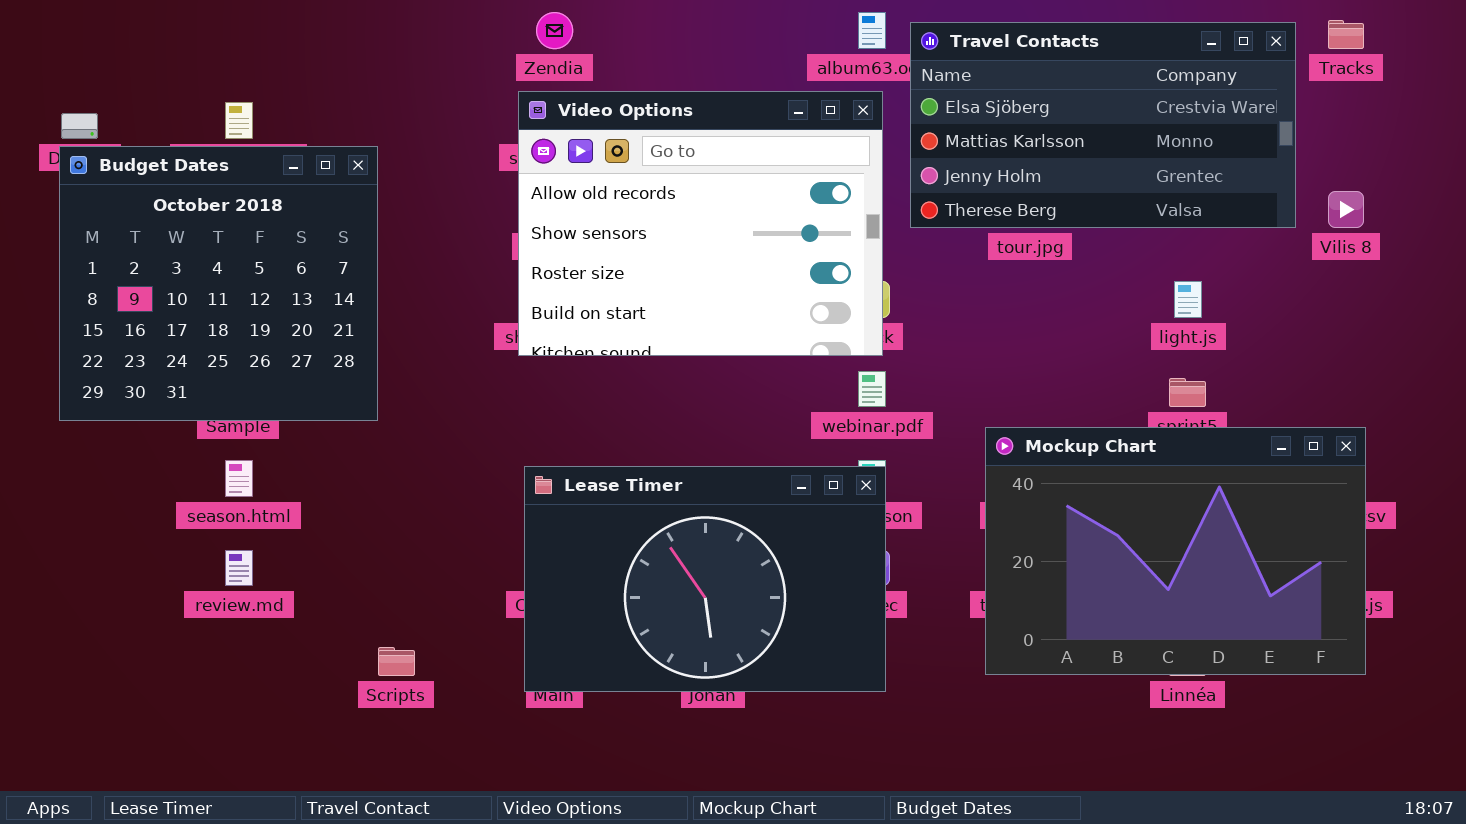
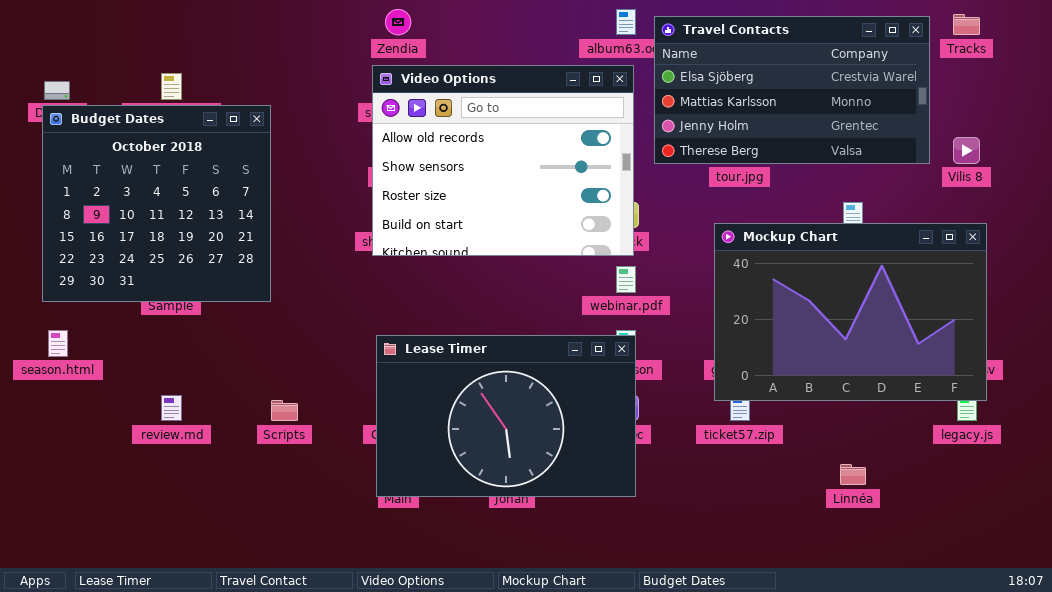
Mockup Chart: [985,427,1366,675] -> [714,223,987,401], moved
season.html: [225,460,253,497] -> [48,330,68,357], moved
Scripts: [378,647,415,676] -> [271,400,298,421], moved

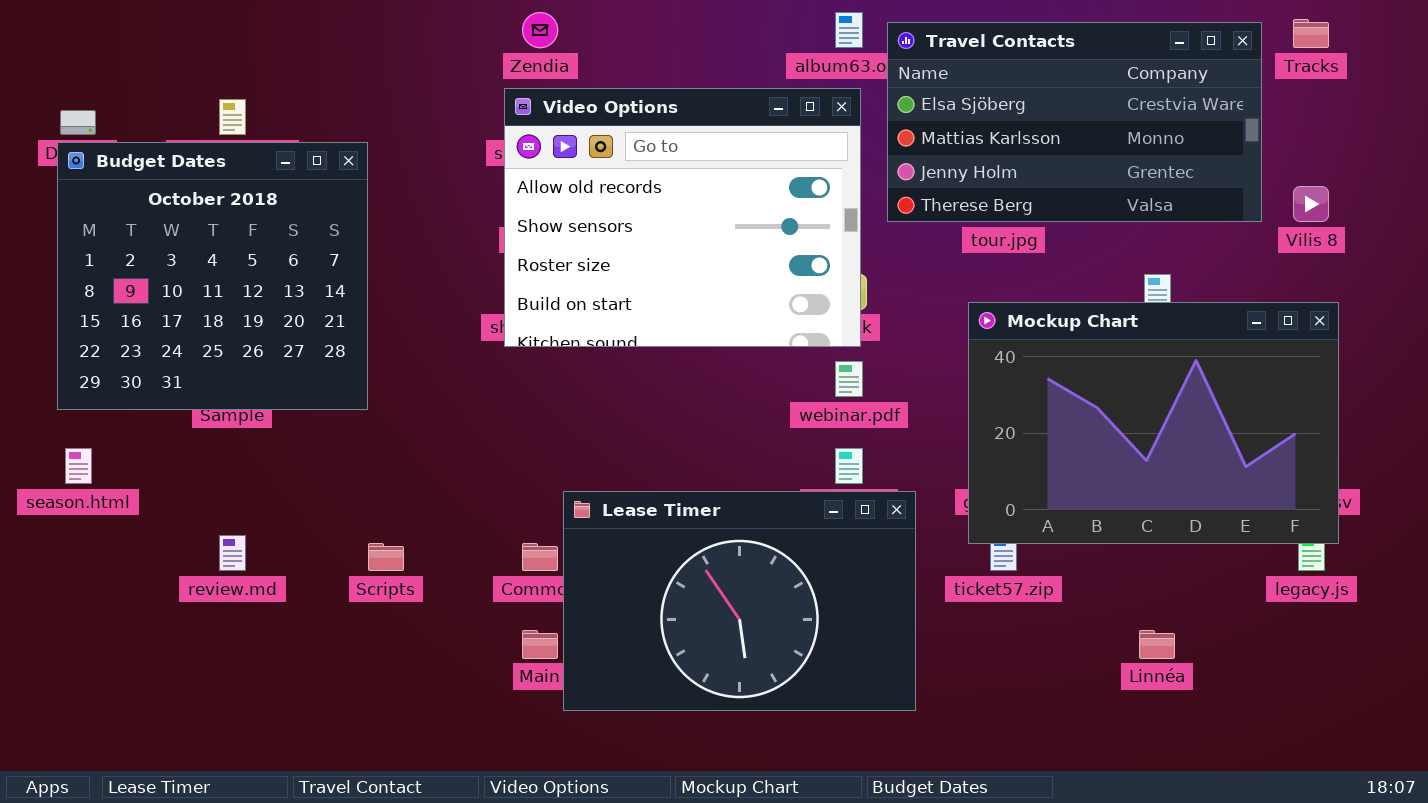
Lease Timer: [376,335,636,497] -> [563,491,916,711], moved

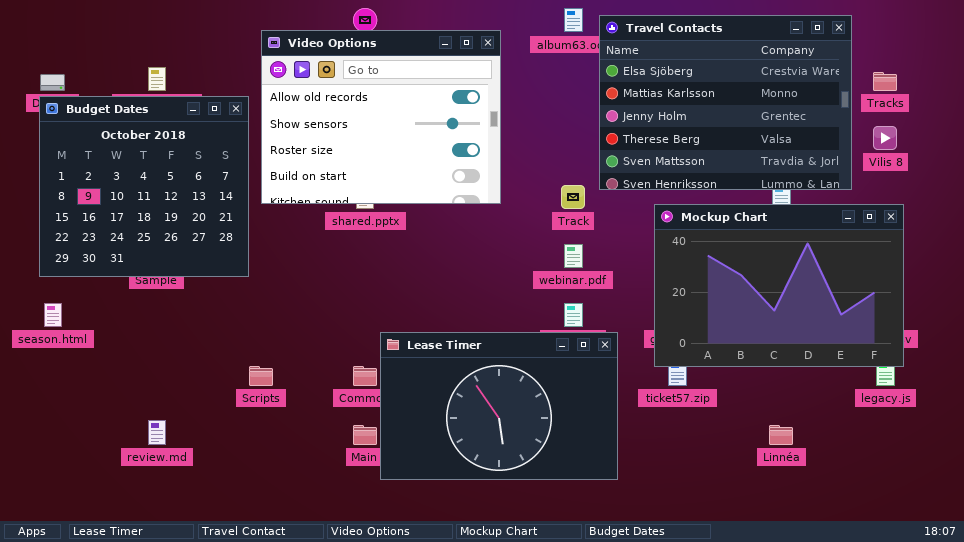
Tracks: [1293,19,1329,48] -> [873,72,897,91], moved
Travel Contacts: [887,22,1262,222] -> [599,15,852,190], resized
Video Options: [504,88,861,347] -> [261,30,501,204], moved
review.md: [219,535,246,571] -> [148,420,166,445], moved

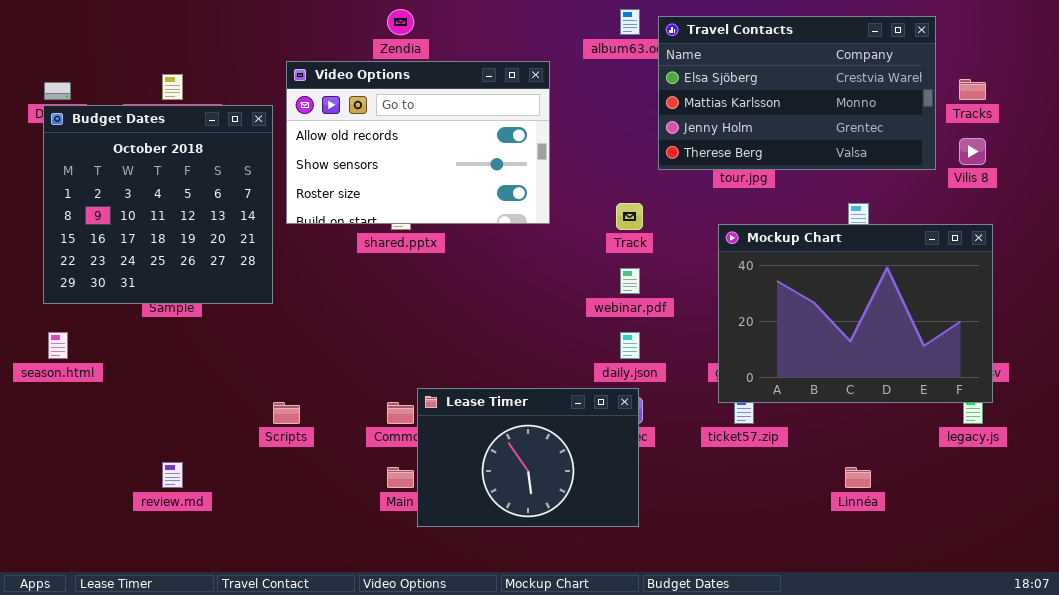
Travel Contacts: [599,15,852,190] -> [658,16,936,170], resized
Video Options: [261,30,501,204] -> [286,61,550,224], resized
Lease Timer: [380,332,618,480] -> [417,388,639,527], resized

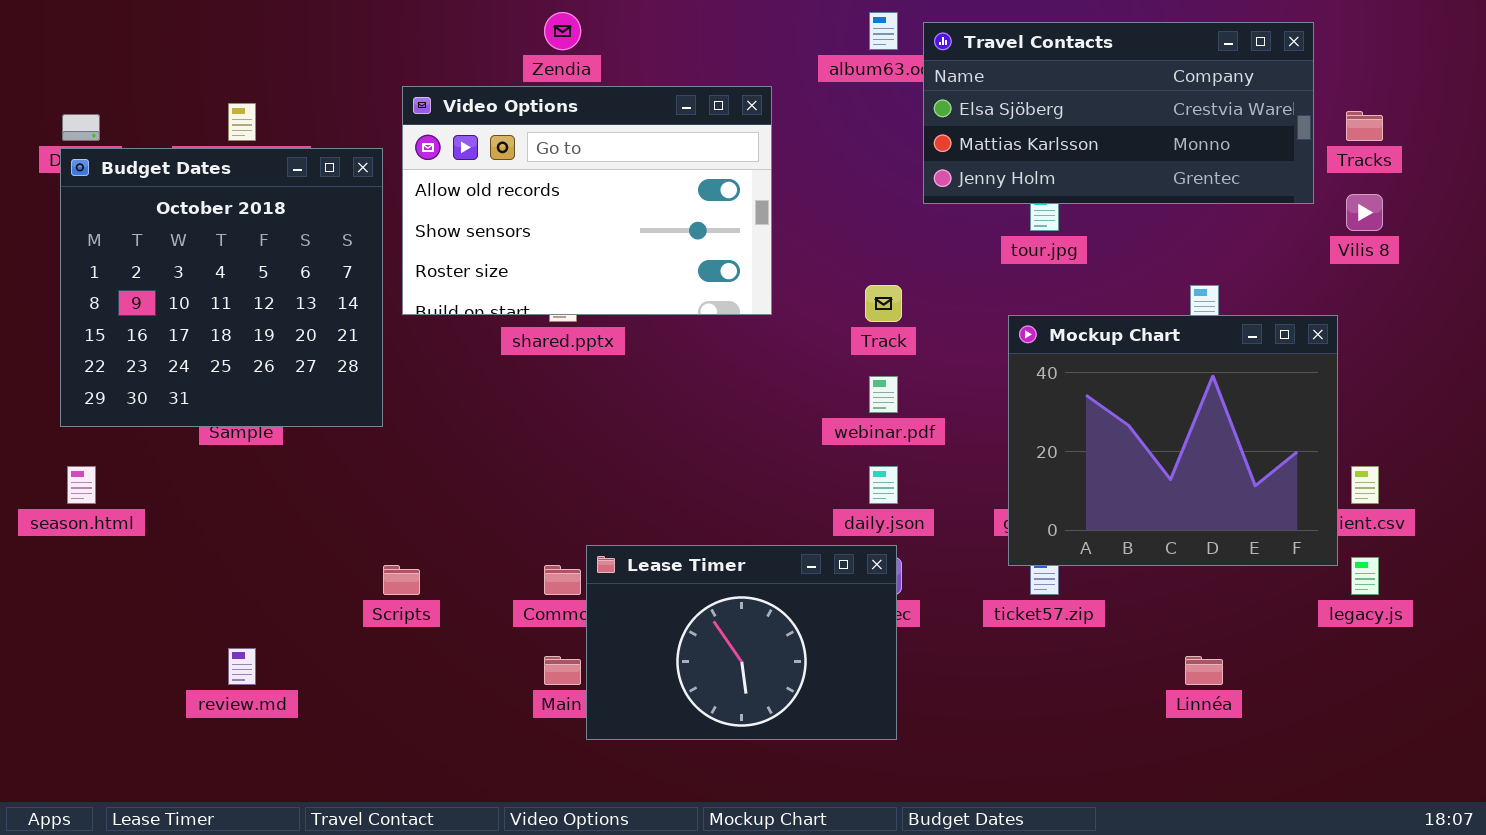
Travel Contacts: [658,16,936,170] -> [923,22,1314,204], resized
Mockup Chart: [718,224,993,403] -> [1008,315,1338,566], resized

